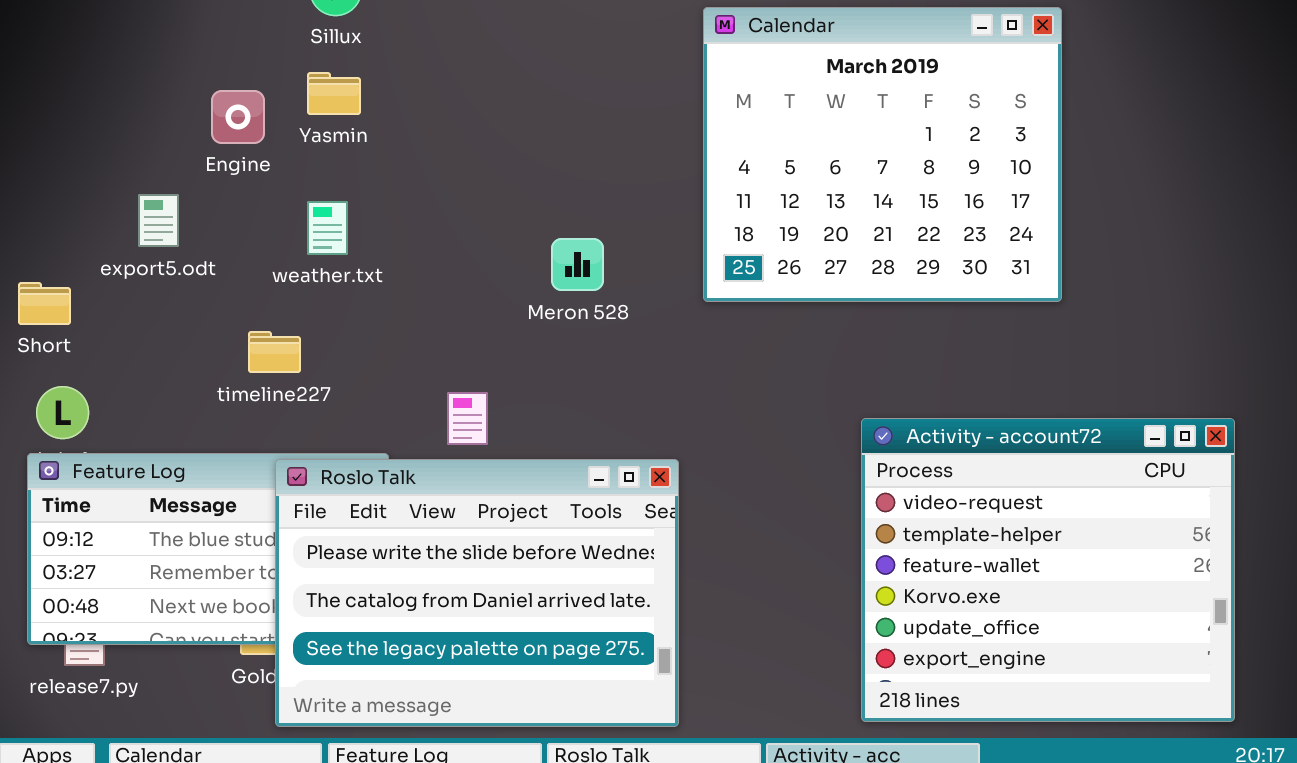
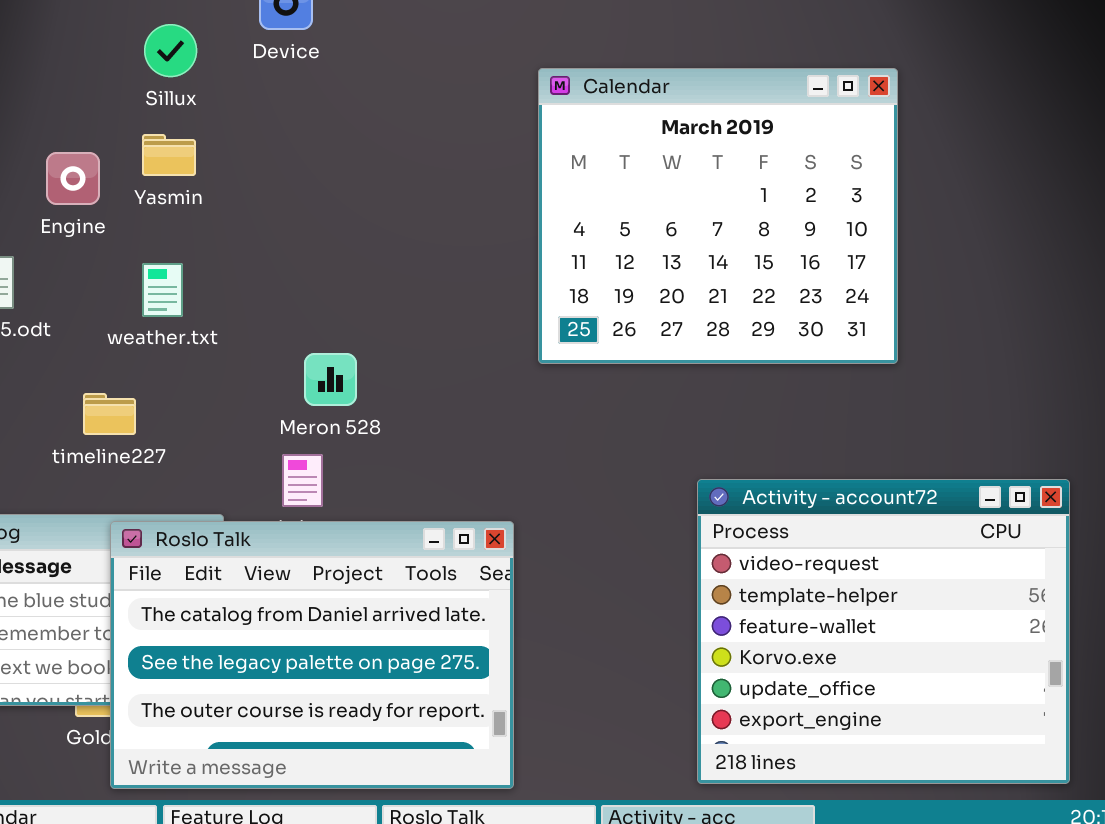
Meron 528: [551,238,604,291] -> [304,353,357,406], moved
Roslo Talk: [275,459,679,727] -> [110,521,514,789], scrolled down 1 row

